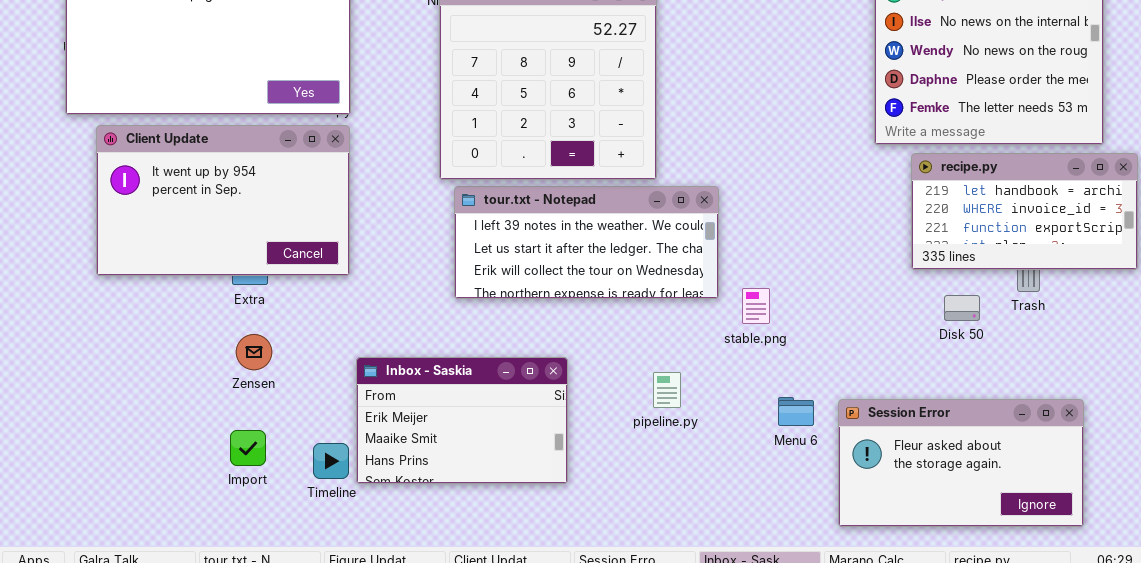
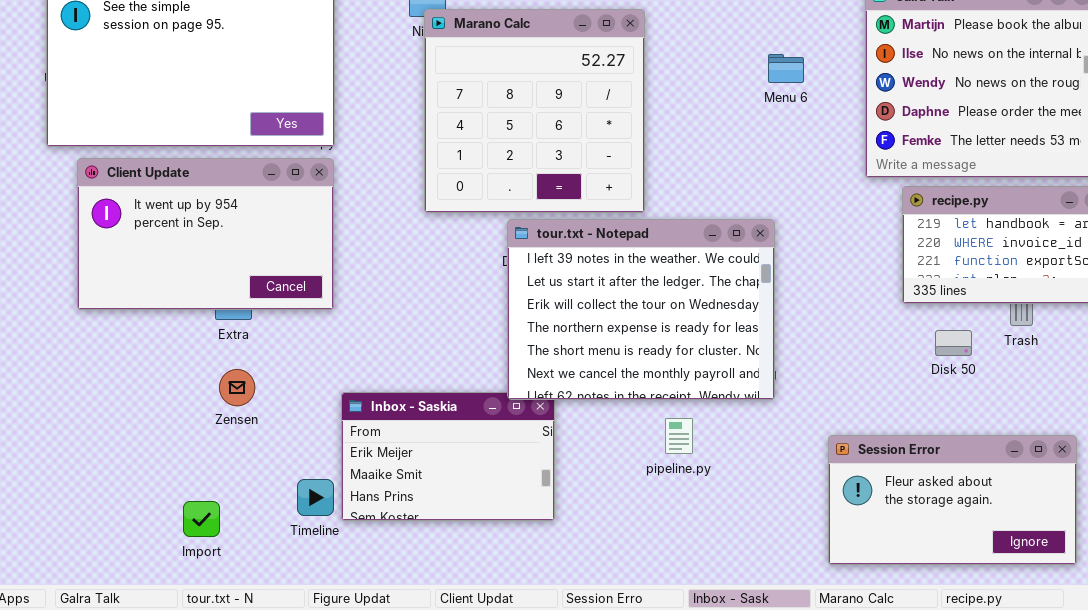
tour.txt - Notepad: [454,186,719,299] -> [507,219,775,400], moved, resized
pipeline.py: [653,372,681,408] -> [665,418,693,454], moved
Menu 6: [778,397,814,426] -> [768,54,804,83], moved
Import: [230,430,266,466] -> [183,501,220,537], moved

